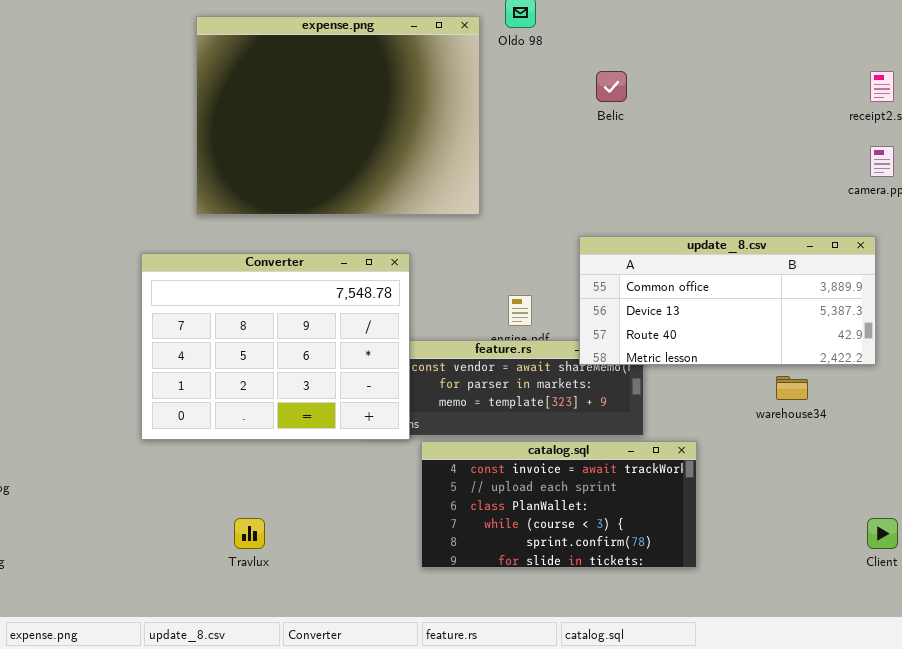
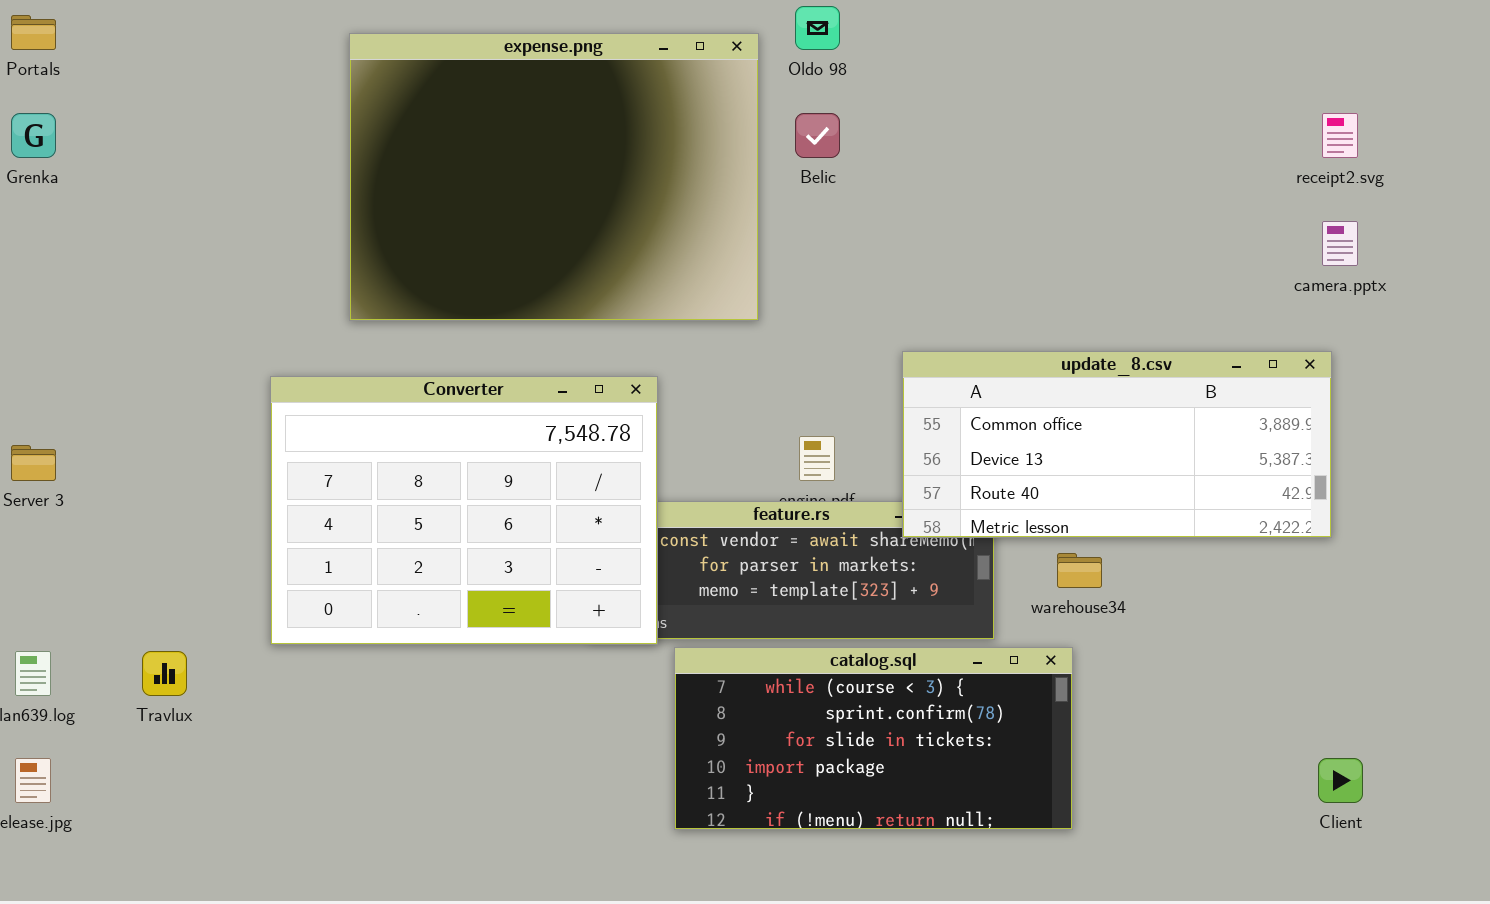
Belic: [596,71,627,102] -> [795,113,840,158], moved
warehouse34: [776,376,808,400] -> [1057,553,1102,588], moved
catalog.sql: [421,441,697,568] -> [674,647,1073,830], scrolled down 3 rows
Travlux: [234,518,265,549] -> [142,651,187,696], moved

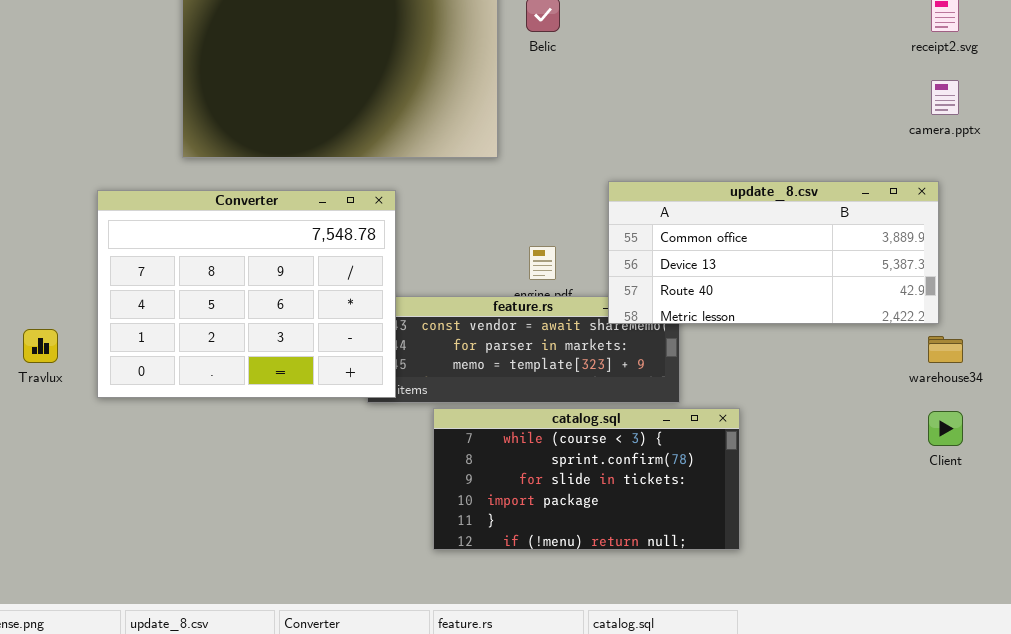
Converter: [270,376,658,645] -> [97,190,396,398], moved
warehouse34: [1057,553,1102,588] -> [928,336,963,363], moved
Travlux: [142,651,187,696] -> [23,329,58,363], moved
Client: [1318,758,1363,803] -> [928,411,963,446], moved

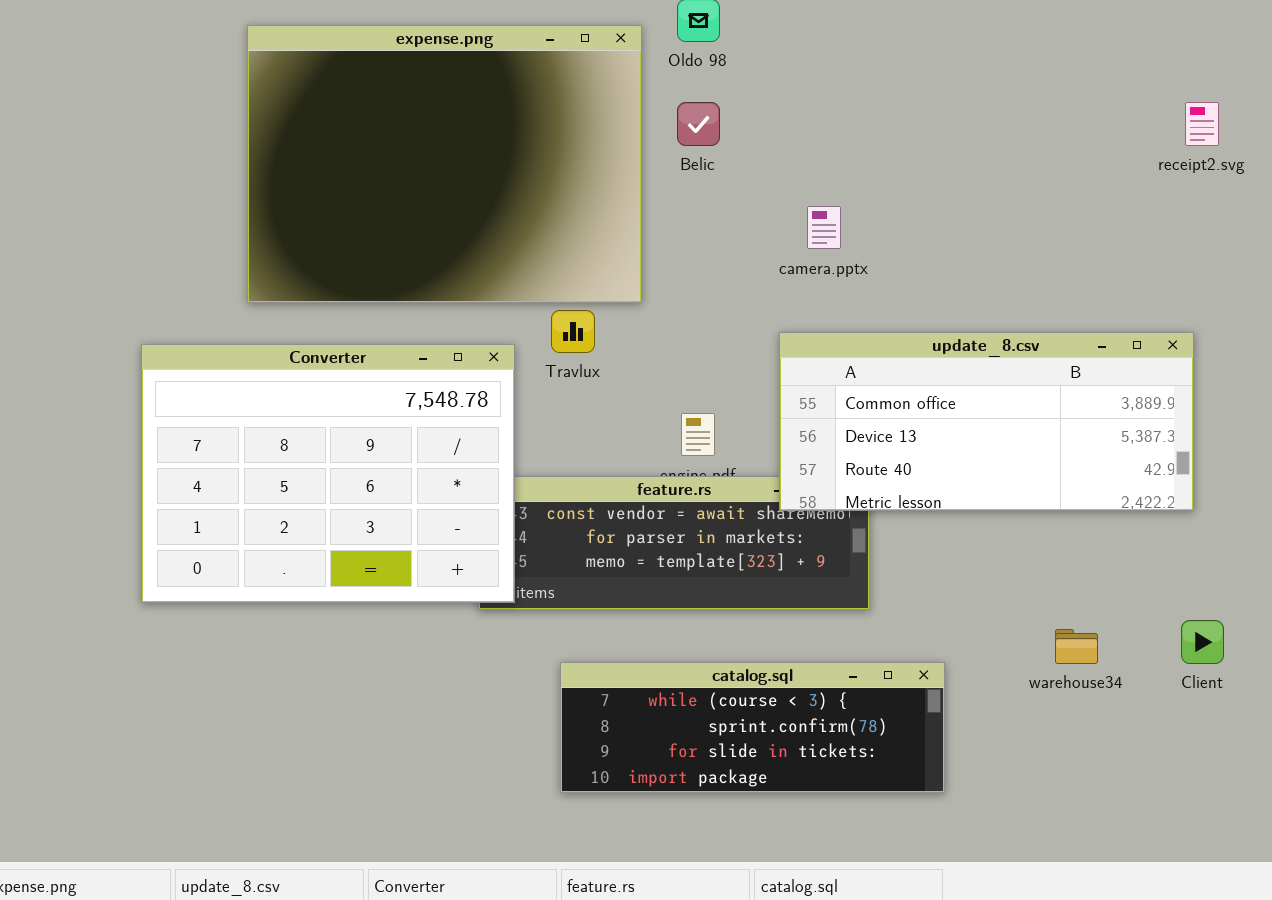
camera.pptx: [931,80,959,115] -> [807,206,841,249], moved
Travlux: [23,329,58,363] -> [551,310,595,353], moved
warehouse34: [928,336,963,363] -> [1055,629,1098,664], moved
catalog.sql: [433,408,740,550] -> [560,662,945,793], resized

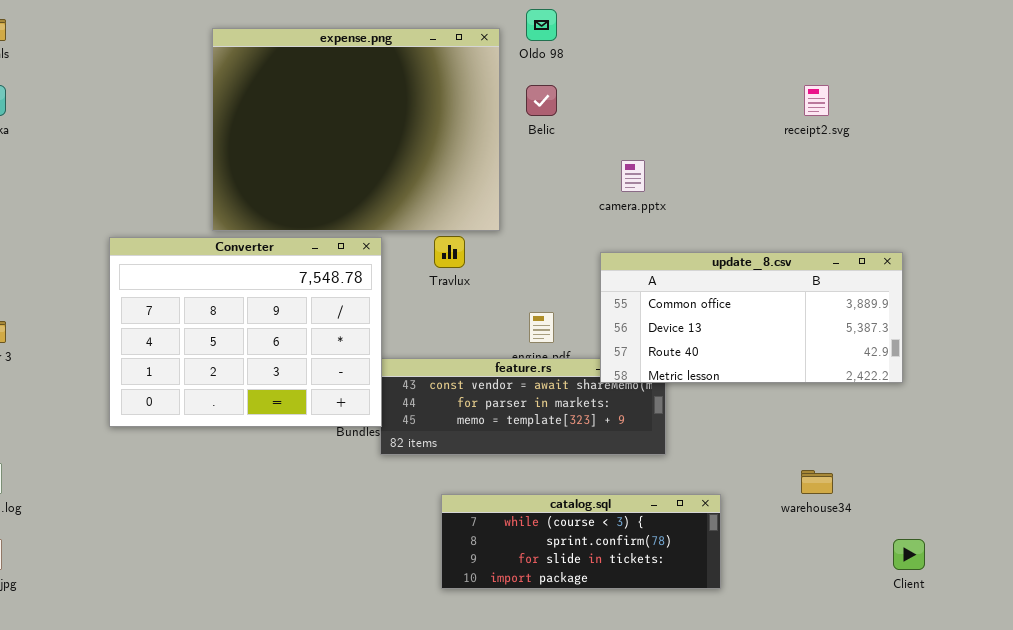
receipt2.svg: [1185,102,1219,146] -> [804,85,829,116], moved
Converter: [141,344,515,603] -> [109,237,382,427], moved
Client: [1181,620,1224,664] -> [893,539,925,570], moved

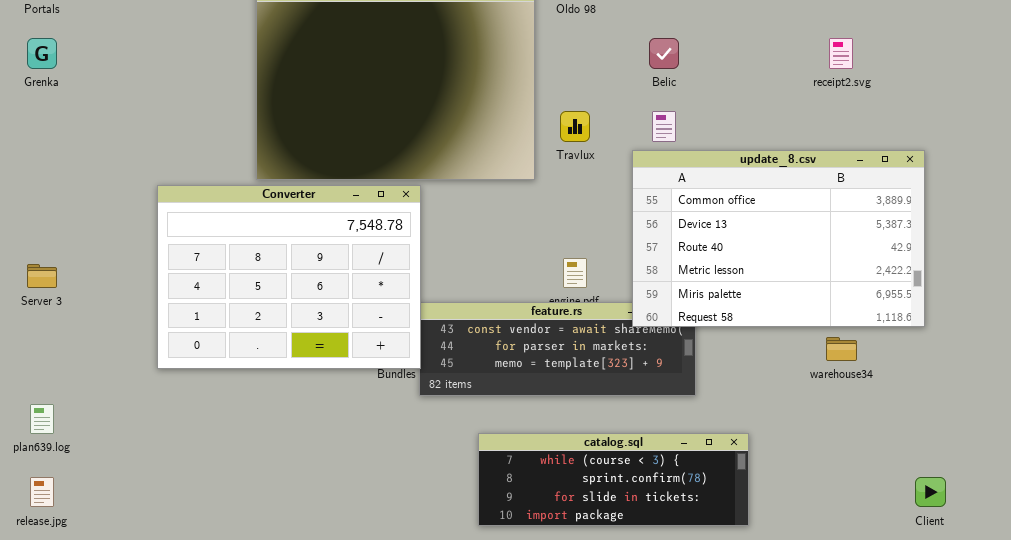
Belic: [526,85,557,116] -> [649,38,679,69], moved
Travlux: [434,236,465,268] -> [560,111,590,142], moved
update_8.csv: [600,252,903,383] -> [632,150,925,327], resized
warehouse34: [801,470,833,494] -> [826,337,857,361], moved

